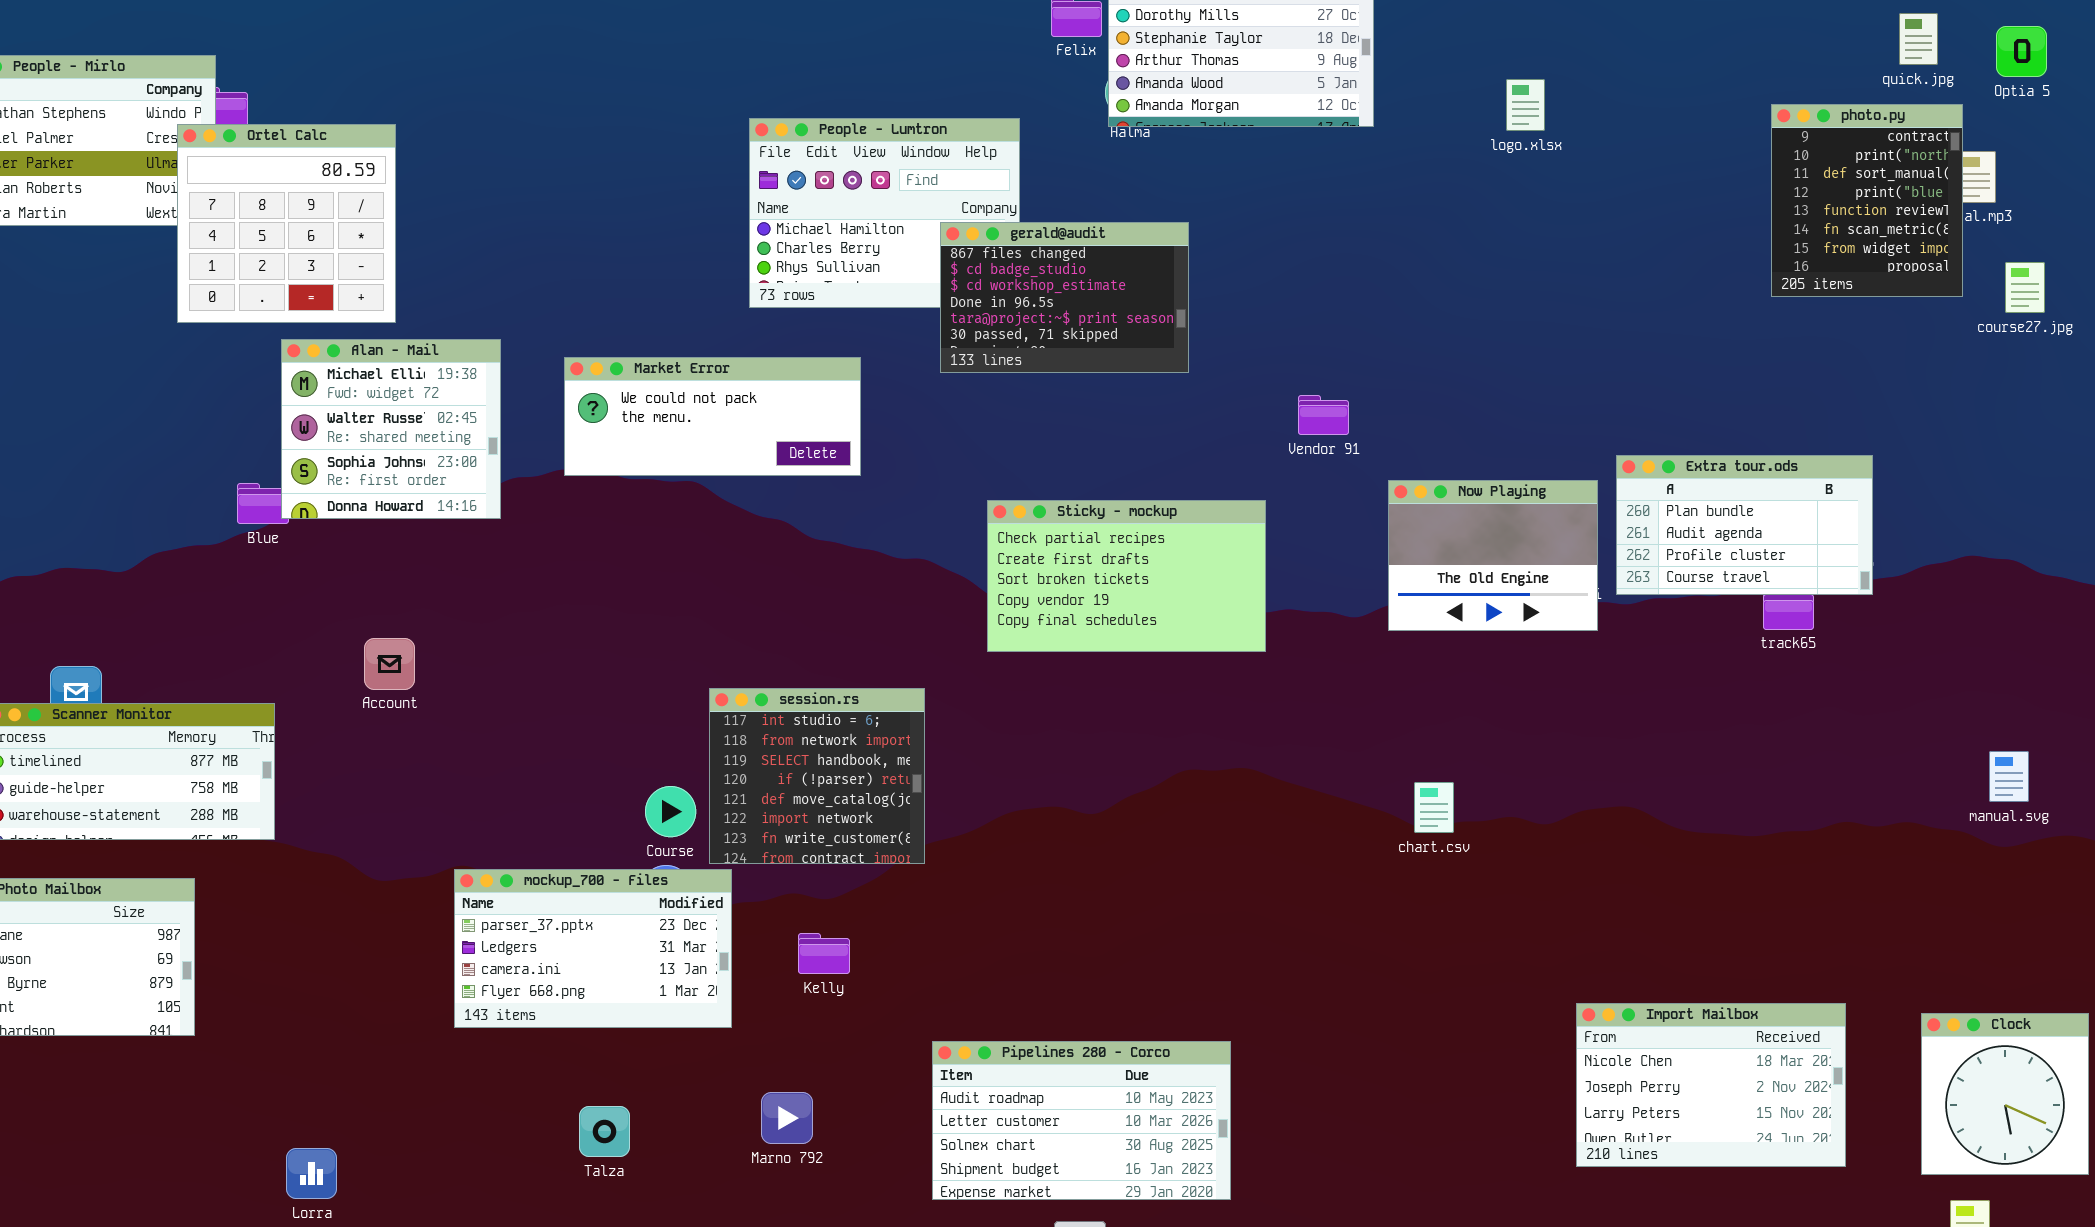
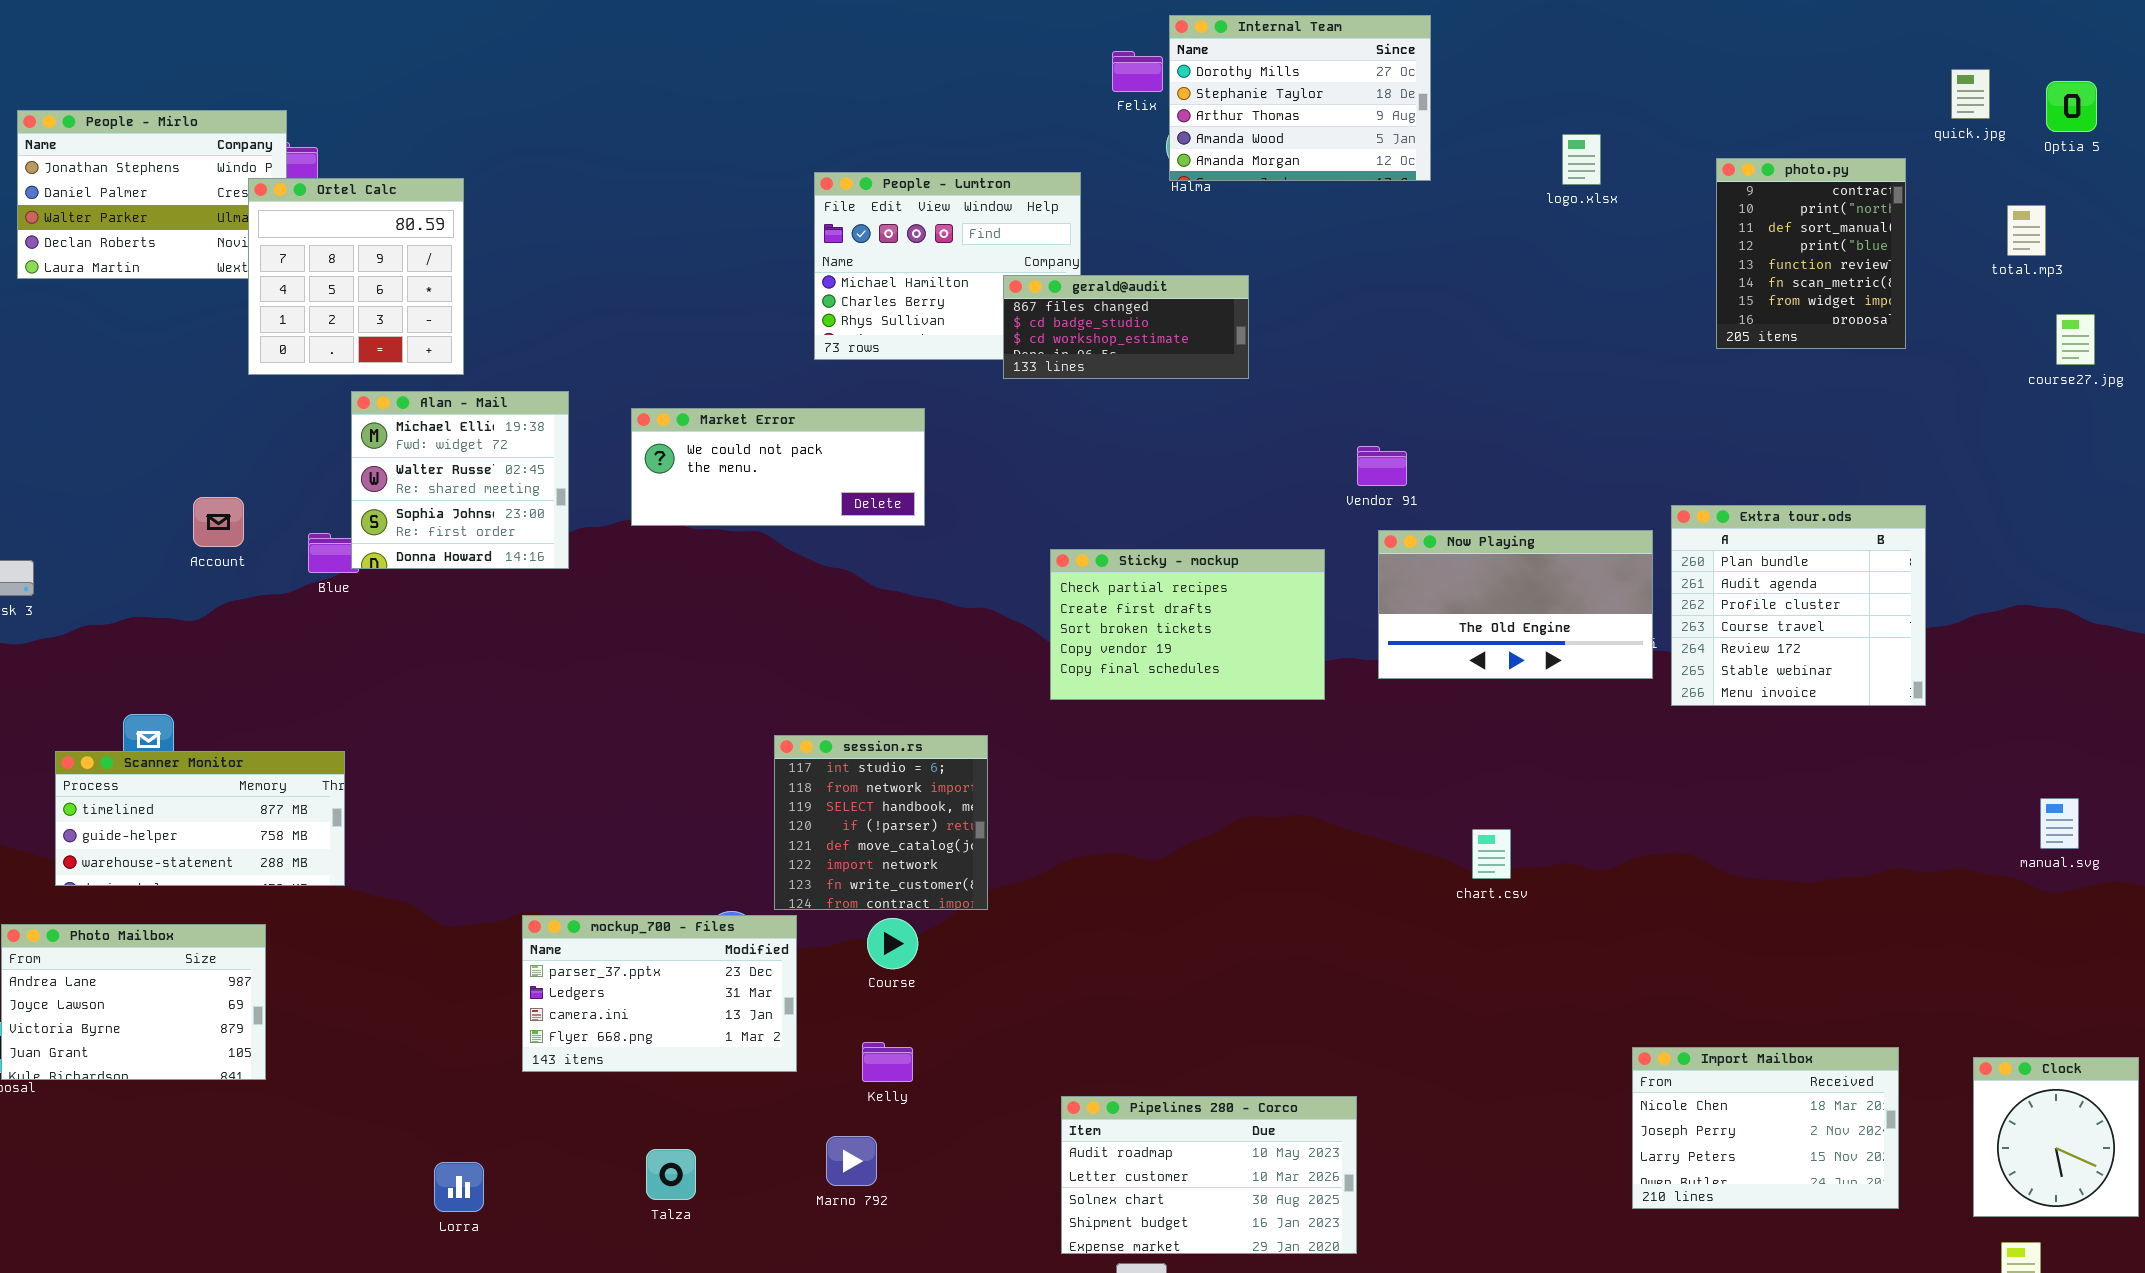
photo.py: [1771,104,1963,297] -> [1716,158,1906,349], moved
gerald@audit: [940,222,1189,373] -> [1003,275,1249,379], resized
Extra tour.ods: [1616,455,1873,595] -> [1671,505,1926,706], resized
Now Playing: [1388,480,1598,631] -> [1378,530,1653,679], resized
Account: [364,638,415,690] -> [193,497,244,547], moved
Course: [645,786,696,837] -> [867,918,918,969], moved
Kelly: [798,933,850,974] -> [862,1042,913,1082], moved
Pipelines 280 - Corco: [932,1041,1231,1200] -> [1061,1096,1357,1254], moved
Lorra: [286,1148,337,1199] -> [434,1162,484,1212], moved

